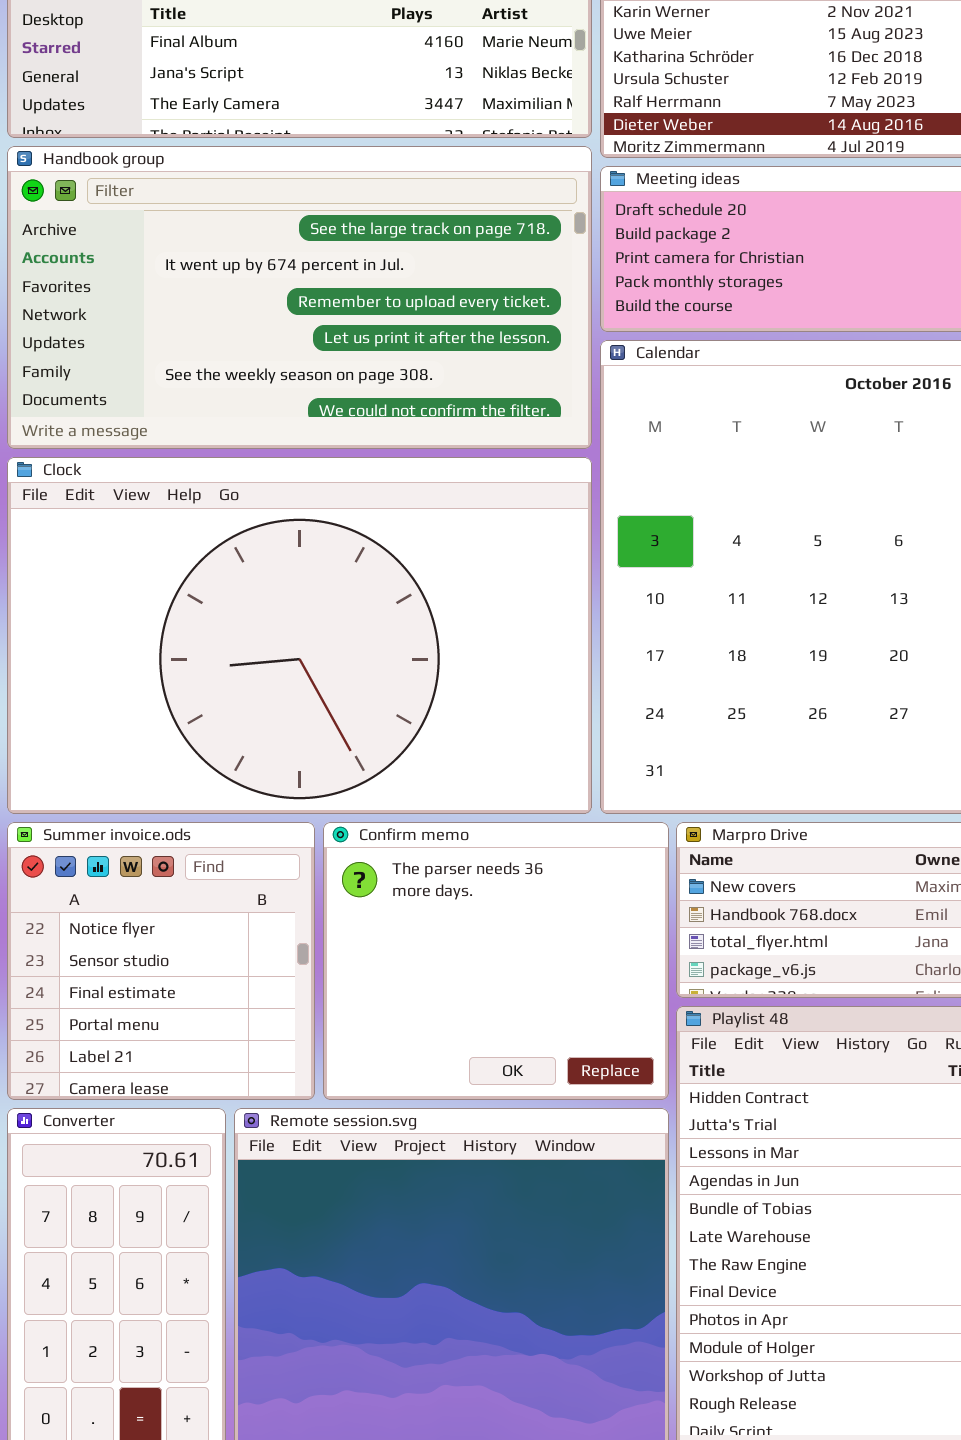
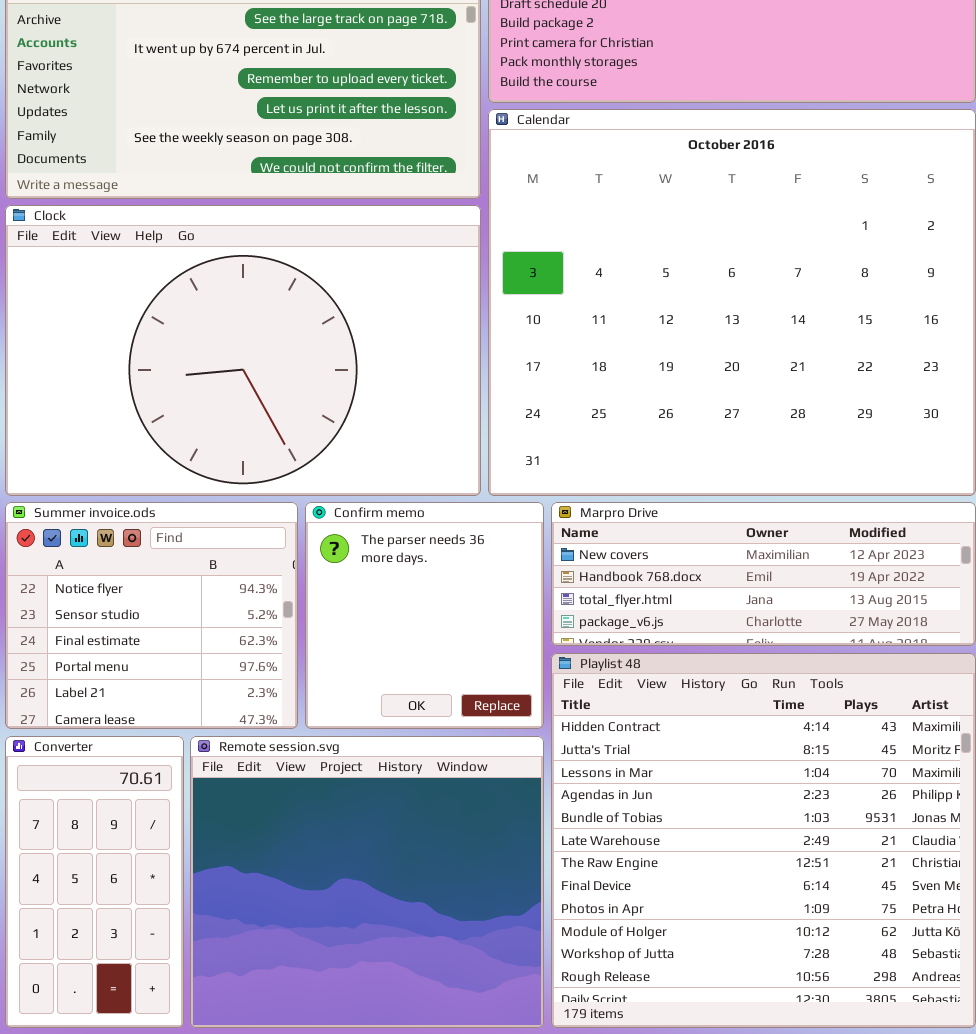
Summer invoice.ods: [7,822,315,1100] -> [5,502,298,729], resized
Confirm memo: [323,822,669,1100] -> [305,502,544,729], resized

